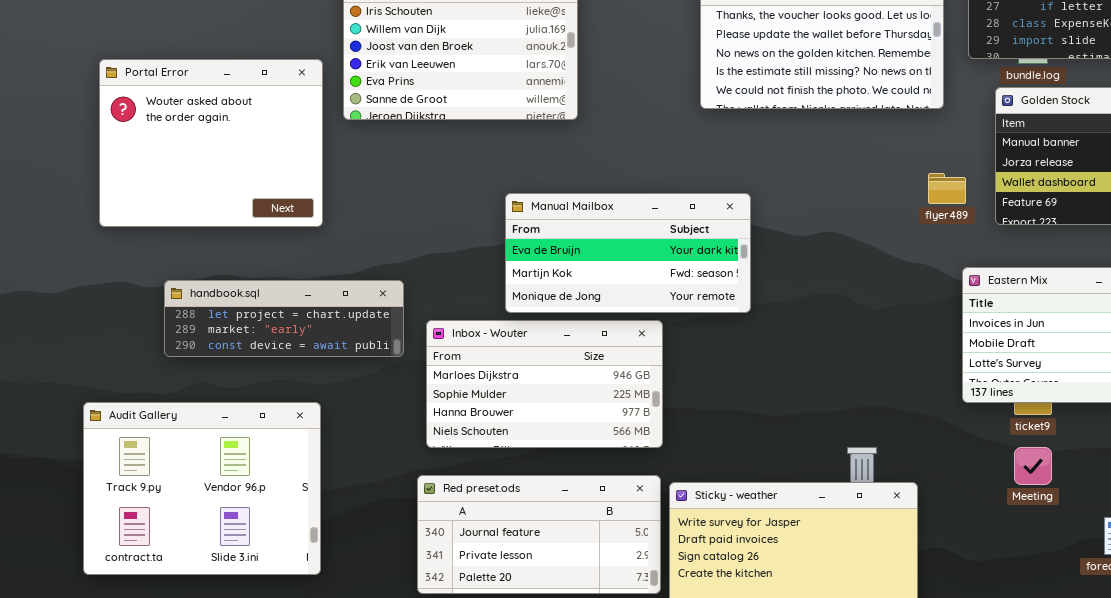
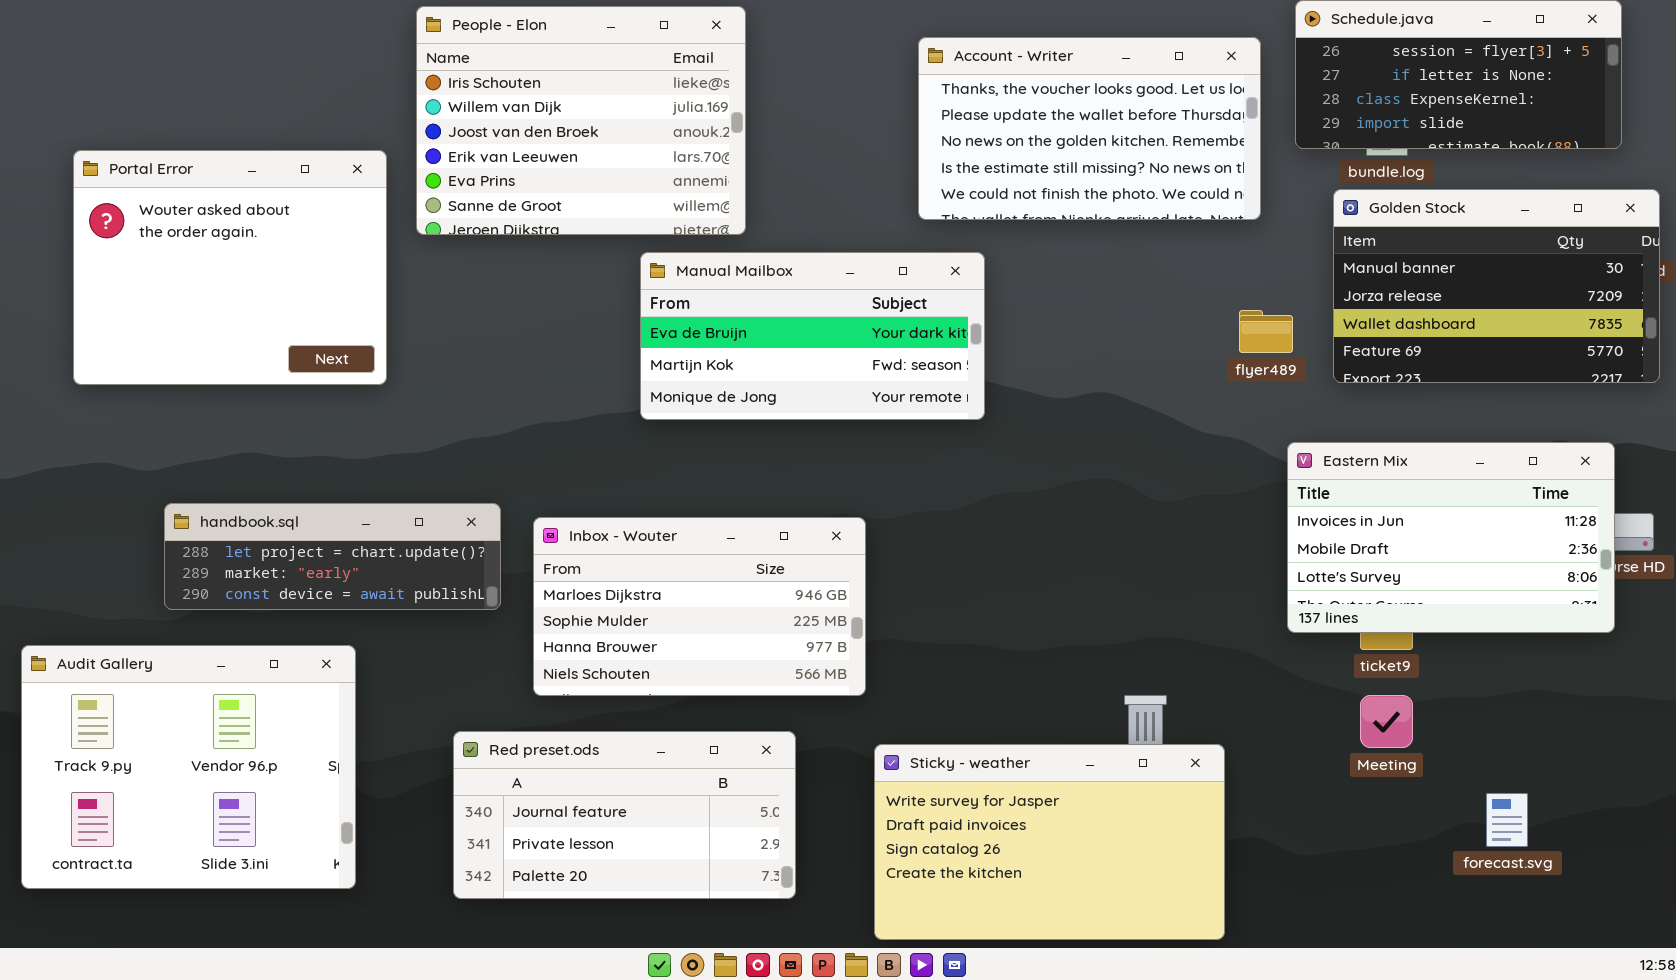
Manual Mailbox: [505,193,751,313] -> [640,252,985,420], moved
handbook.sql: [164,280,404,357] -> [164,503,501,610], moved
Audit Gallery: [83,402,321,575] -> [21,645,356,889], moved
Red preset.ods: [417,475,661,594] -> [453,731,796,899], moved

